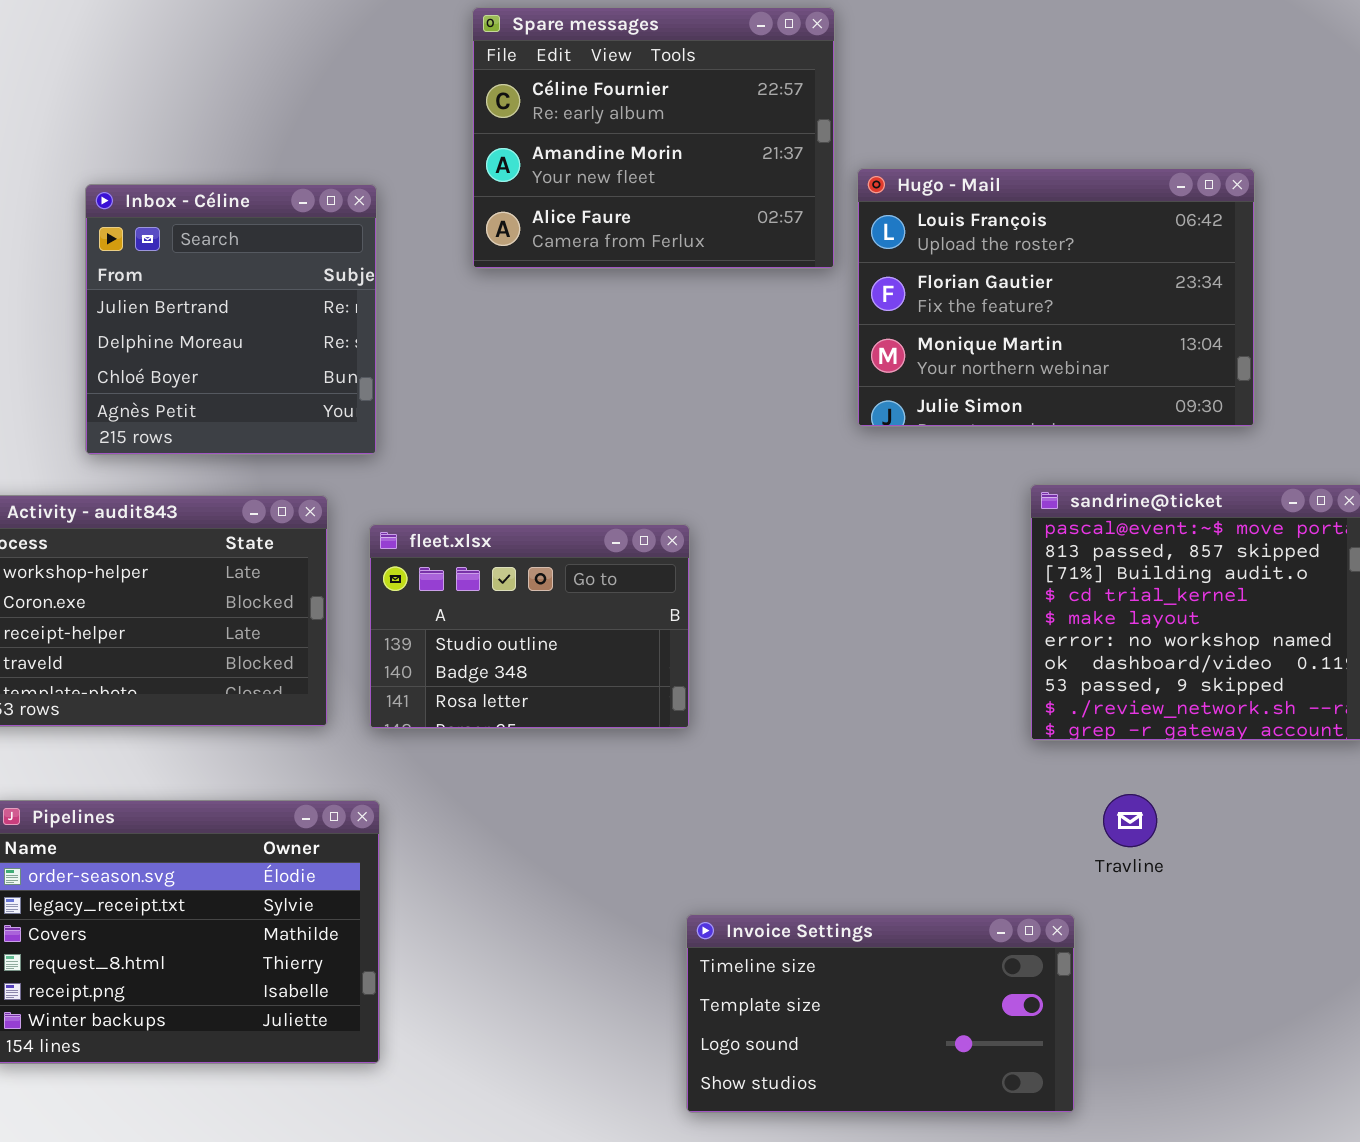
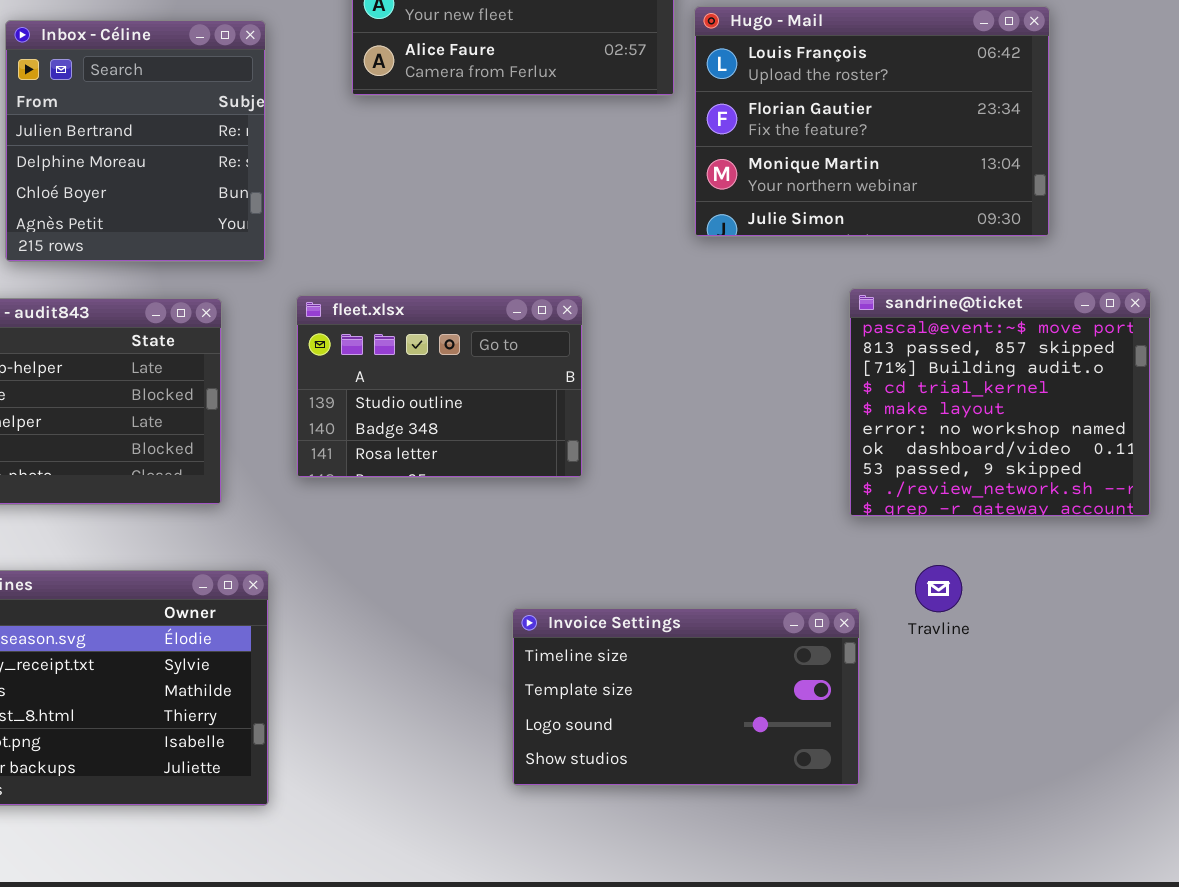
fleet.xlsx: [369,524,690,729] -> [296,295,583,478], moved
Invoice Settings: [686,914,1075,1113] -> [512,608,860,786], moved

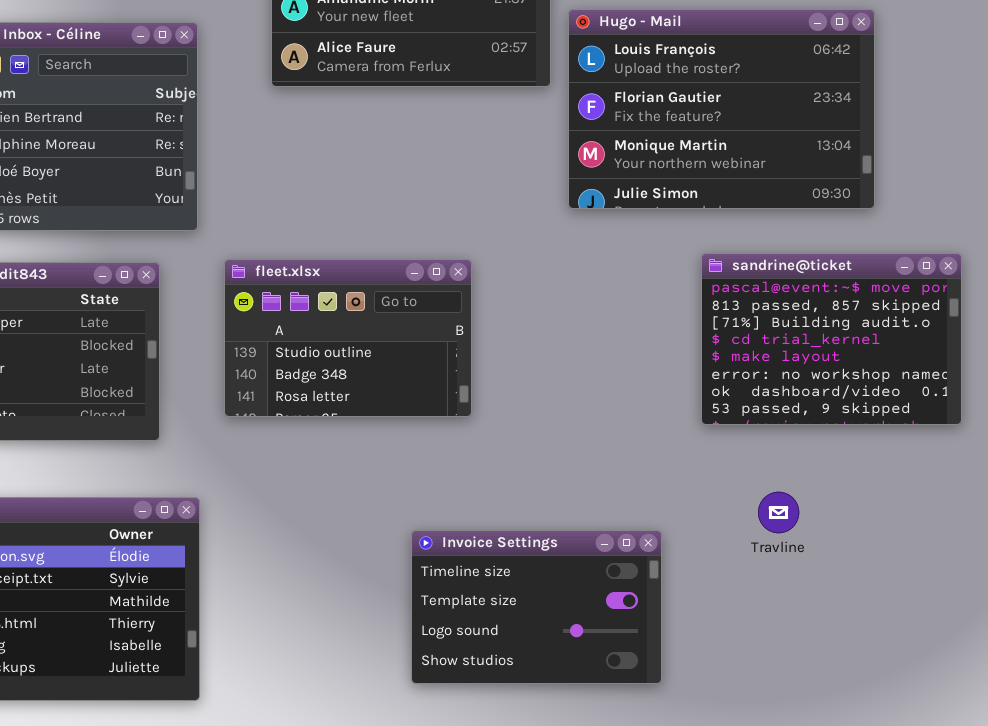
sandrine@ticket: [849,288,1151,517] -> [701,253,962,425], resized
Invoice Settings: [512,608,860,786] -> [411,530,662,684], resized

